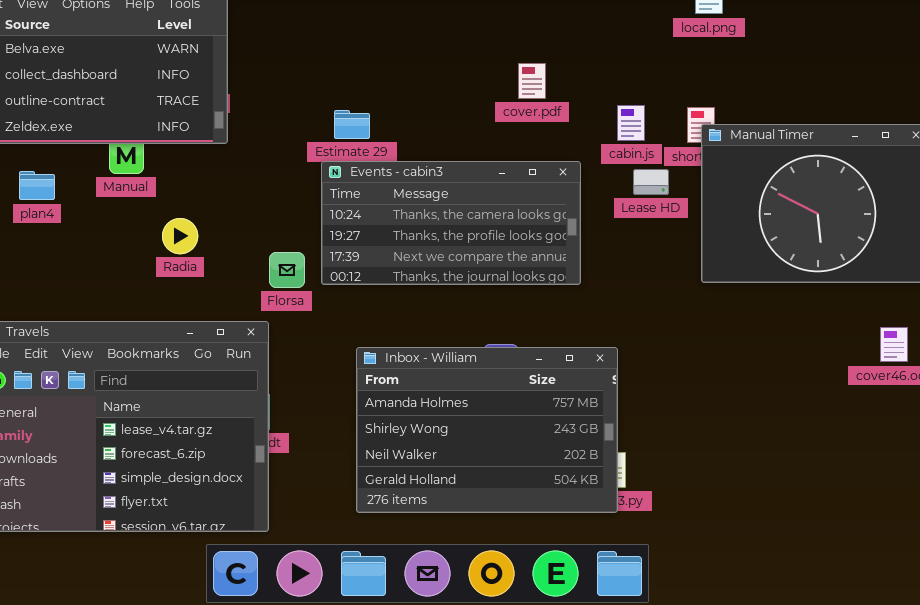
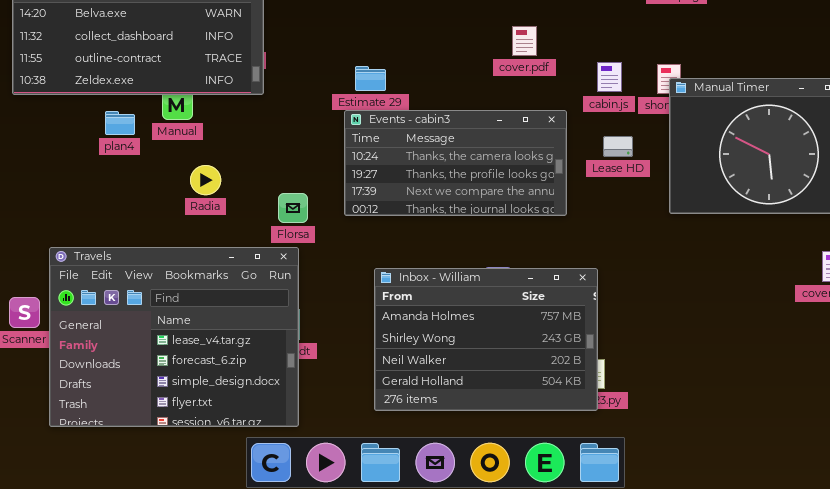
Lease HD: [633,169,669,195] -> [603,136,633,157], moved
plan4: [19,171,55,200] -> [105,111,135,135], moved
Radia: [162,218,198,254] -> [190,165,221,195], moved
Florsa: [269,252,305,288] -> [278,193,308,223], moved

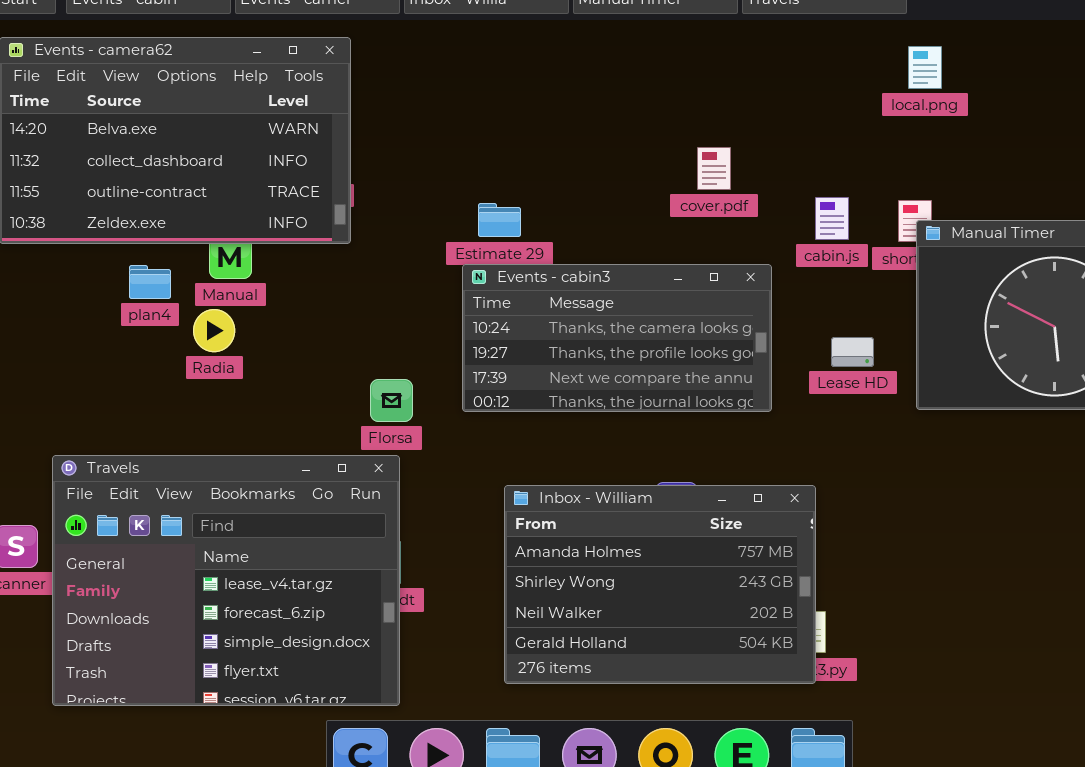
Lease HD: [603,136,633,157] -> [831,337,874,367], moved
Radia: [190,165,221,195] -> [193,309,235,352], moved

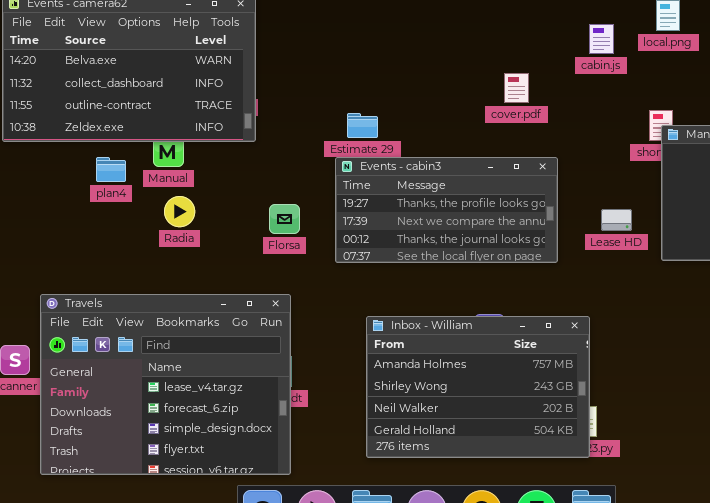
cabin.js: [815,197,849,240] -> [589,24,614,54], moved
Events - cabin3: [462,264,772,412] -> [335,157,558,263], scrolled down 1 row
Radia: [193,309,235,352] -> [164,196,195,227], moved
Florsa: [370,379,413,422] -> [269,204,300,234], moved

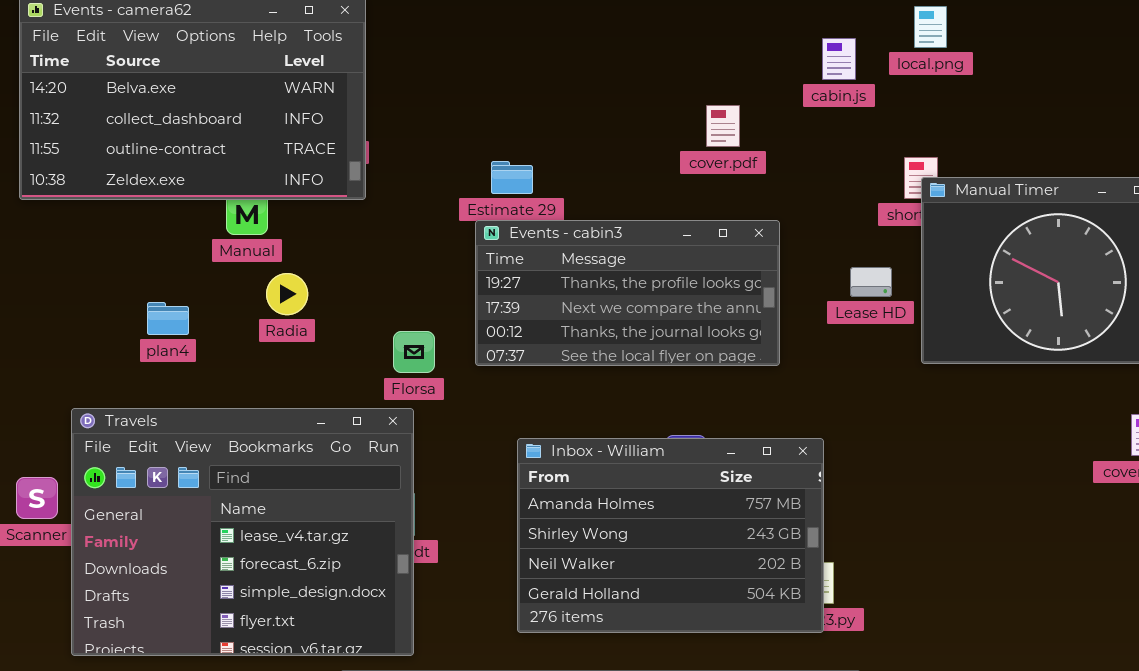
plan4: [96,157,126,182] -> [147,302,189,335], moved
Radia: [164,196,195,227] -> [266,273,308,315], moved
Florsa: [269,204,300,234] -> [393,331,435,373], moved
Lease HD: [601,209,632,231] -> [850,267,892,297], moved

